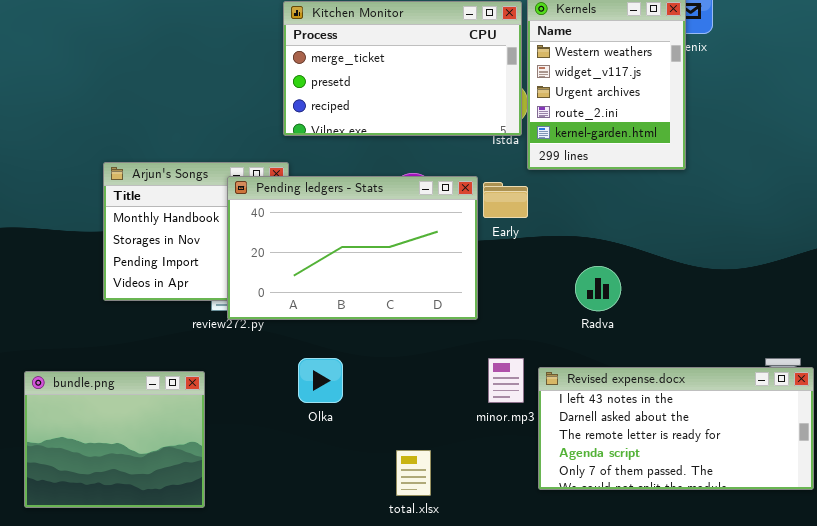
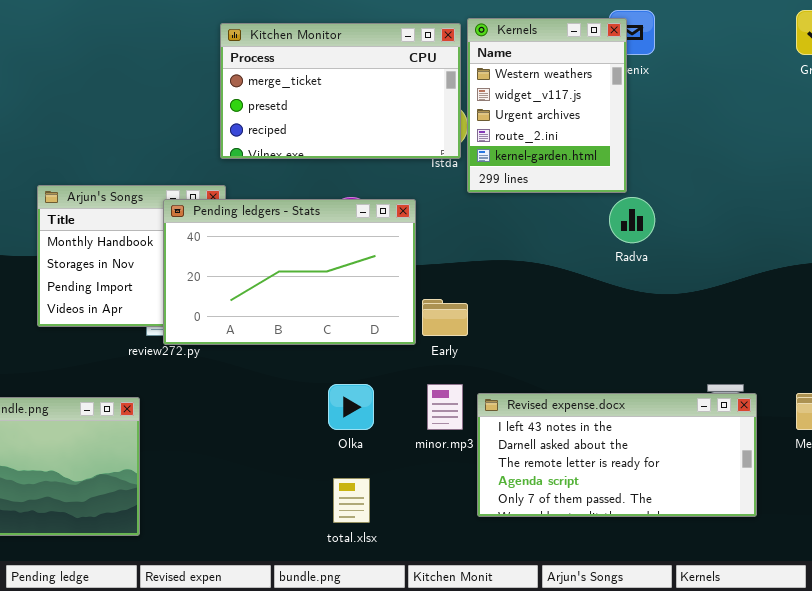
Early: [483,182,528,218] -> [422,299,468,336], moved
Radva: [575,266,621,311] -> [609,197,655,243], moved
Olka: [298,358,343,403] -> [328,384,374,430], moved

